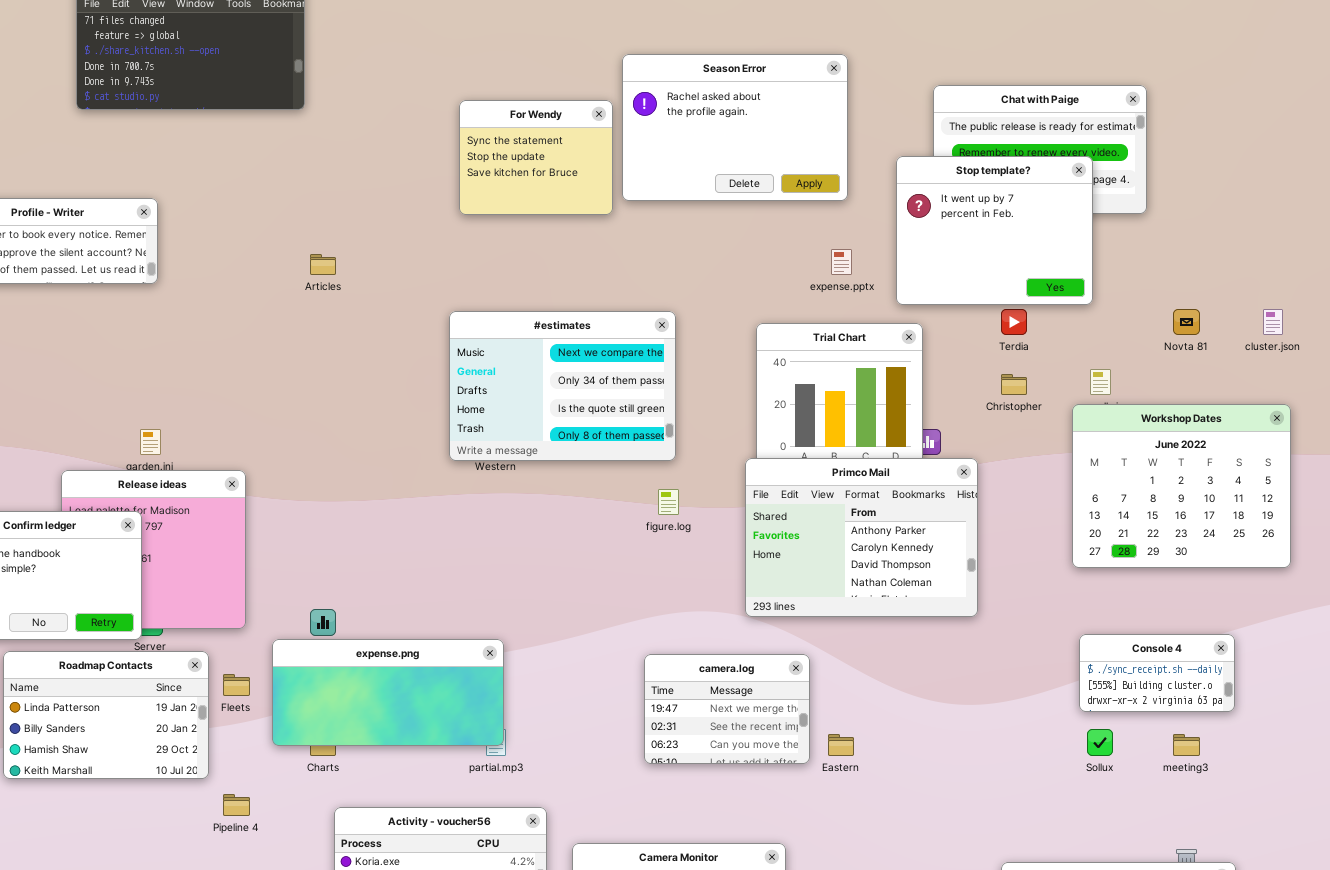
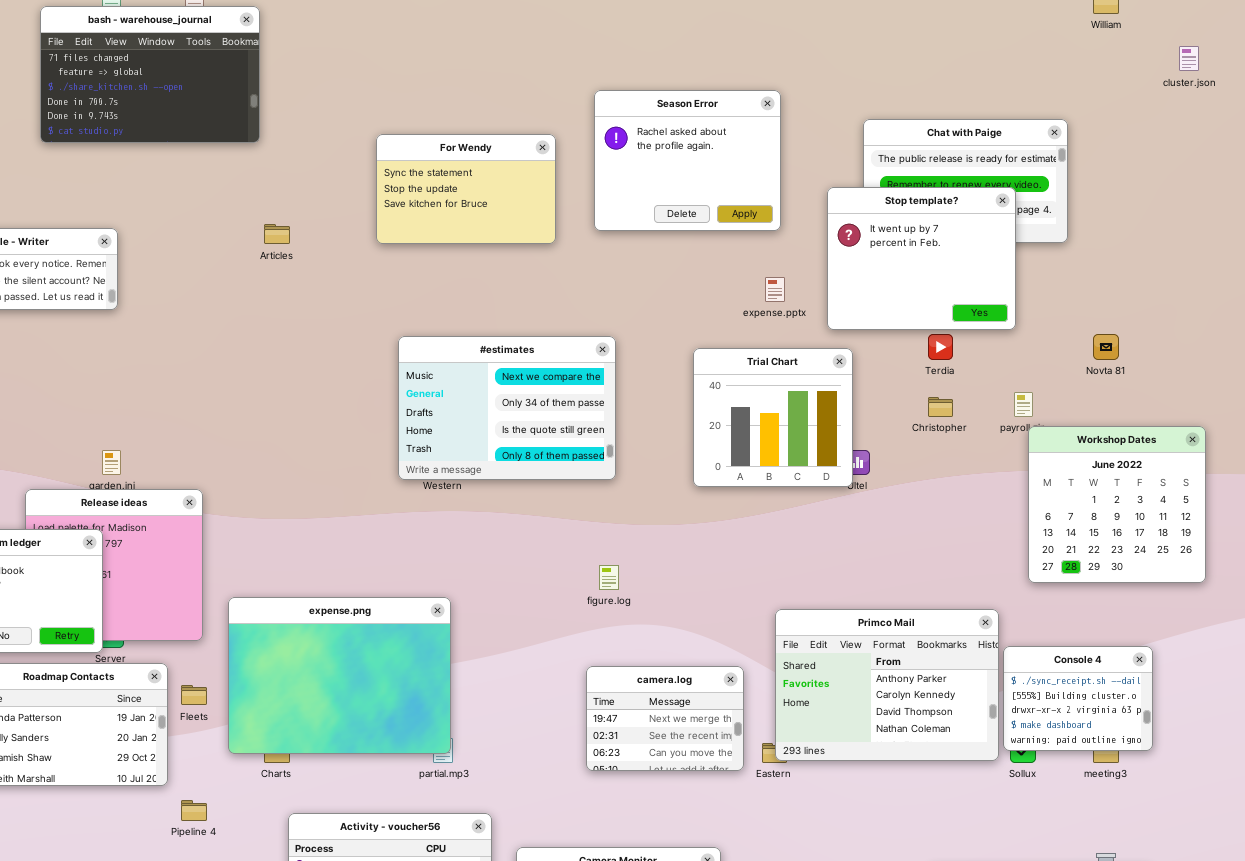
Season Error: [622,54,848,201] -> [594,90,781,231], resized
For Wendy: [459,100,613,215] -> [376,134,556,244], resized
Articles: [310,254,336,275] -> [264,224,290,244], moved
cluster.json: [1263,309,1283,335] -> [1179,46,1199,71], moved
Workshop Dates: [1072,404,1291,568] -> [1028,426,1206,583], resized
Primco Mail: [745,458,978,617] -> [775,609,999,761], moved
figure.log: [658,489,679,515] -> [599,565,619,590], moved
Console 4: [1079,634,1235,712] -> [1003,646,1153,751], resized
expense.png: [272,639,504,746] -> [228,597,451,754], resized

